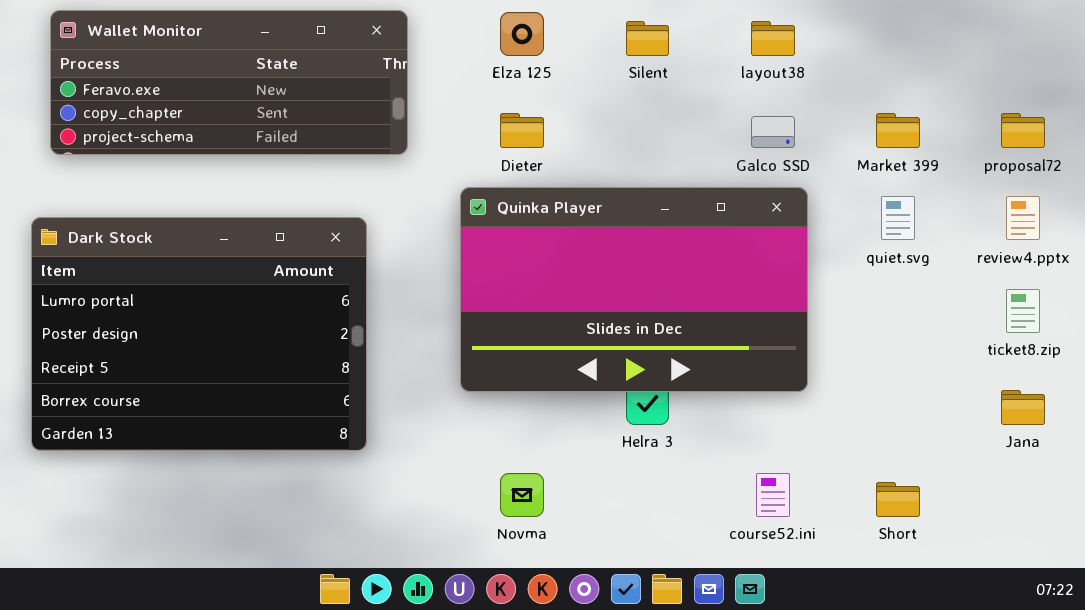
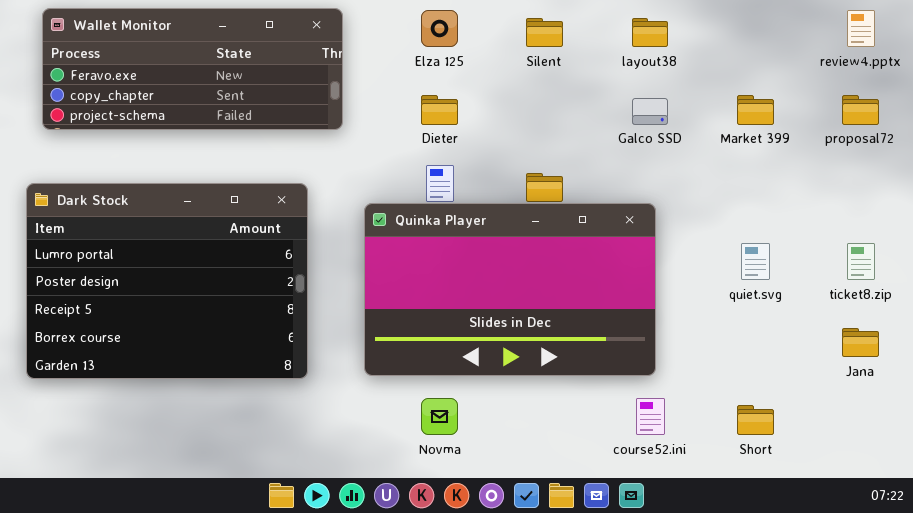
Quinka Player: [460,187,808,392] -> [364,203,656,376], moved
quiet.svg: [881,196,915,240] -> [741,243,770,280], moved
review4.pptx: [1006,196,1040,240] -> [847,10,875,47], moved

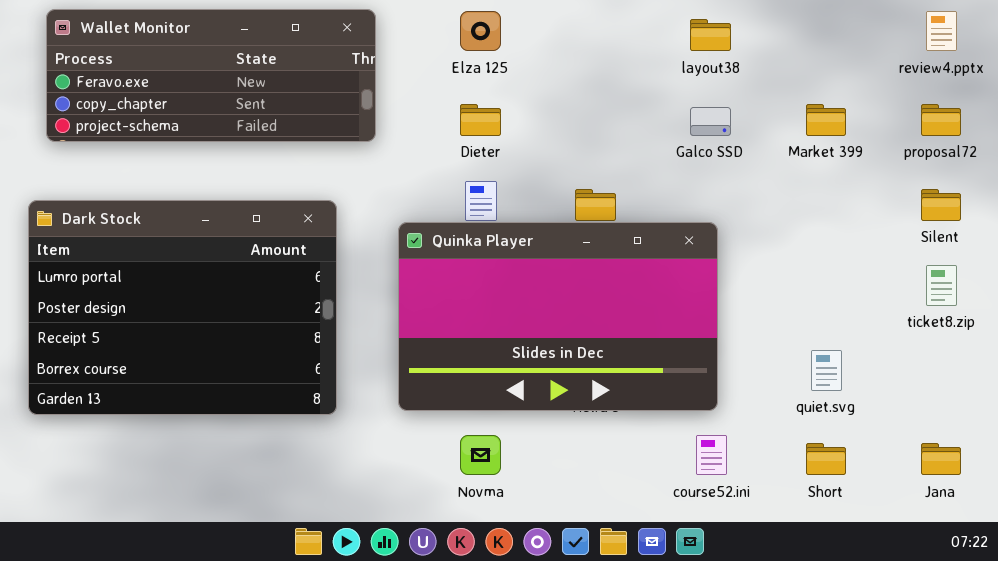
Silent: [526,18,563,47] -> [921,189,961,221], moved
quiet.svg: [741,243,770,280] -> [811,350,842,391], moved
Jana: [842,328,879,357] -> [921,443,961,475], moved

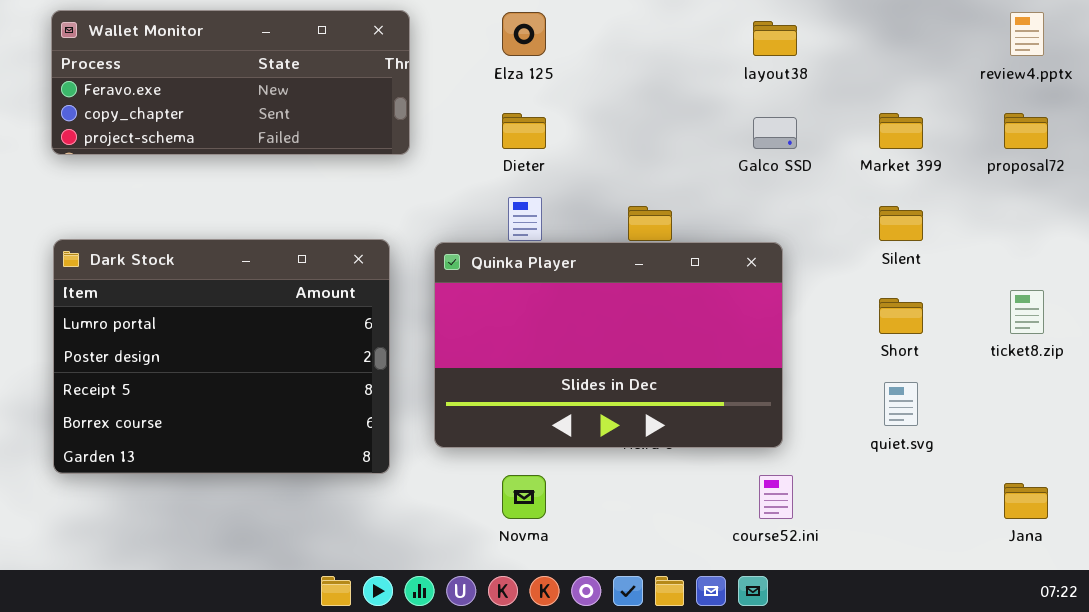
Silent: [921,189,961,221] -> [879,206,923,241], moved
Dark Stock: [28,200,337,415] -> [53,239,390,474], moved
Short: [806,443,846,475] -> [879,298,923,334], moved

